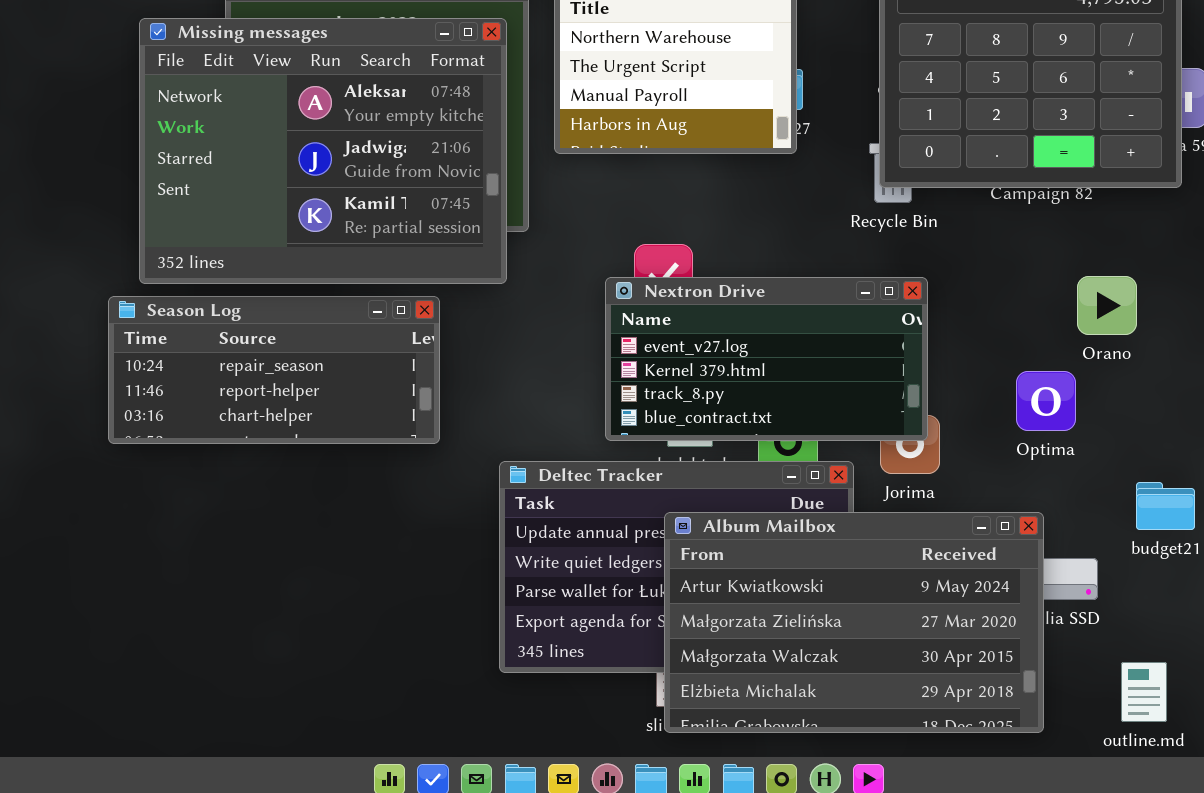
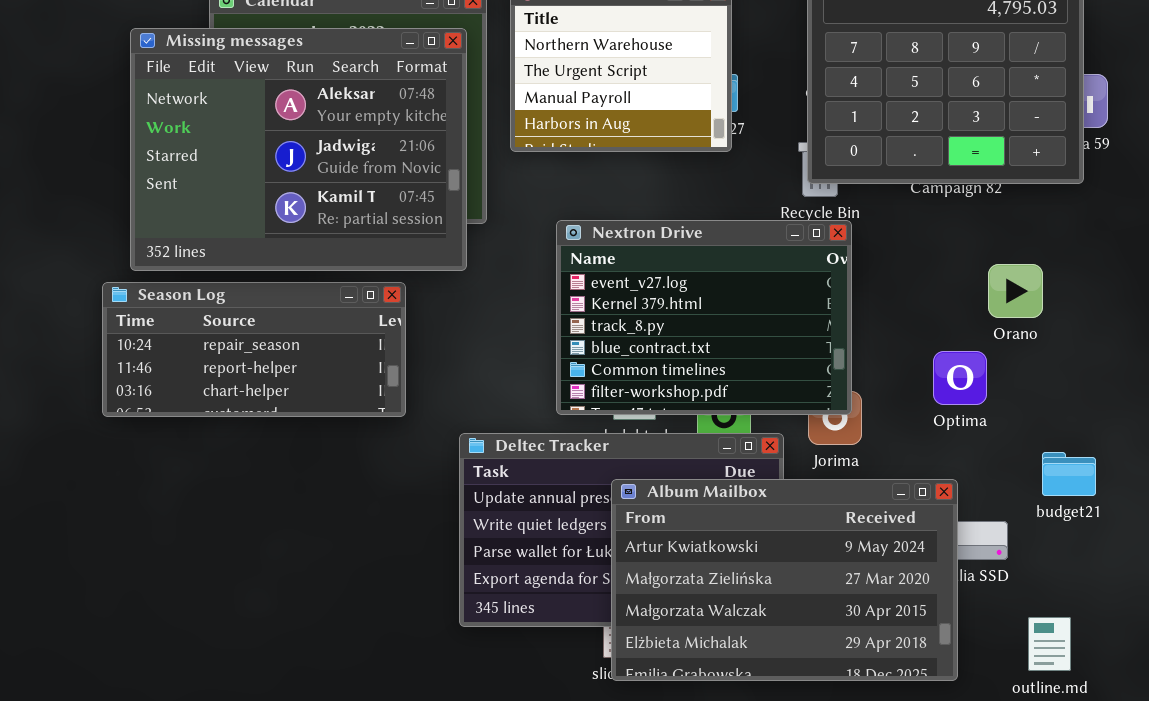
Nextron Drive: [605,277,928,441] -> [556,220,852,415], resized

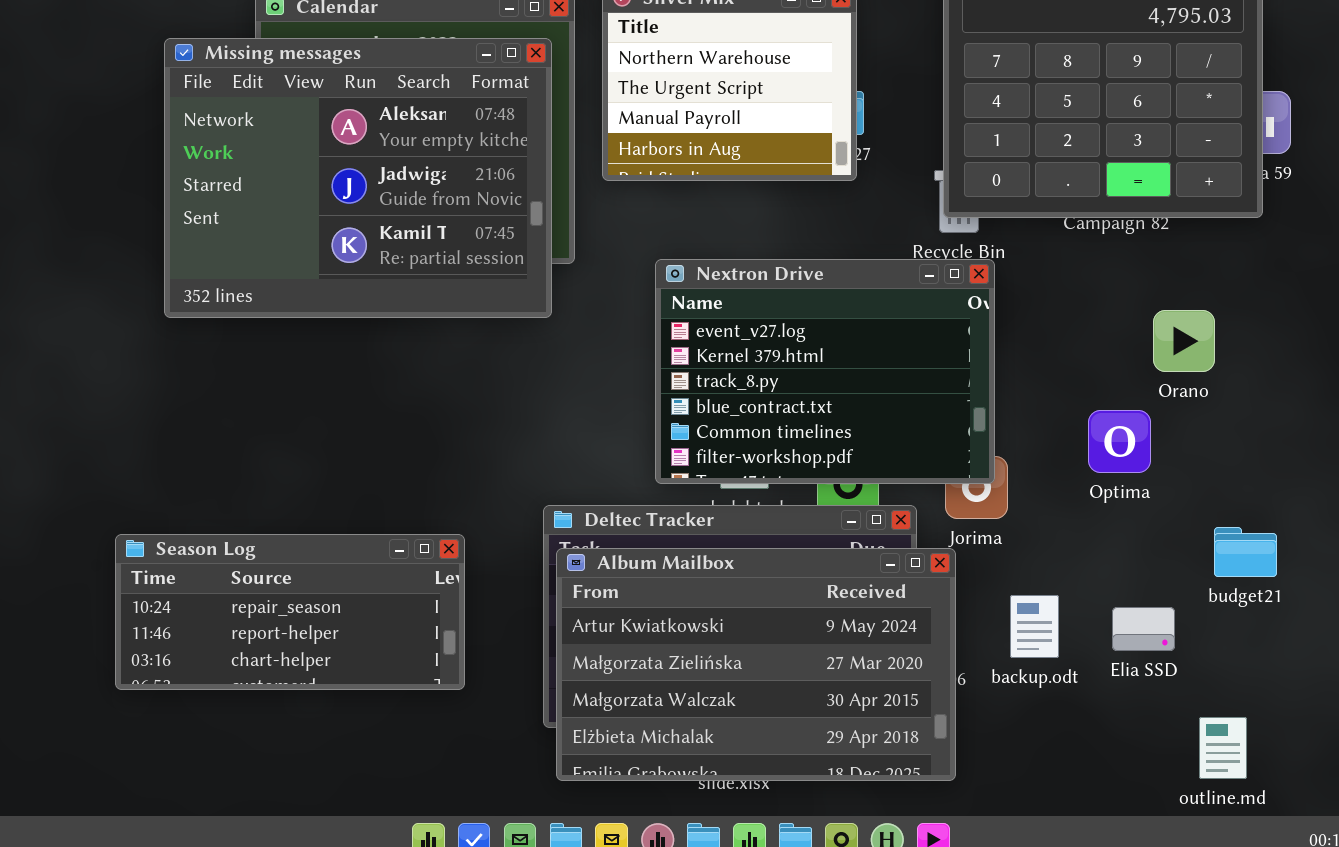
Season Log: [102,282,406,417] -> [115,534,465,690], moved
Album Mailbox: [611,479,958,681] -> [556,548,956,781], moved

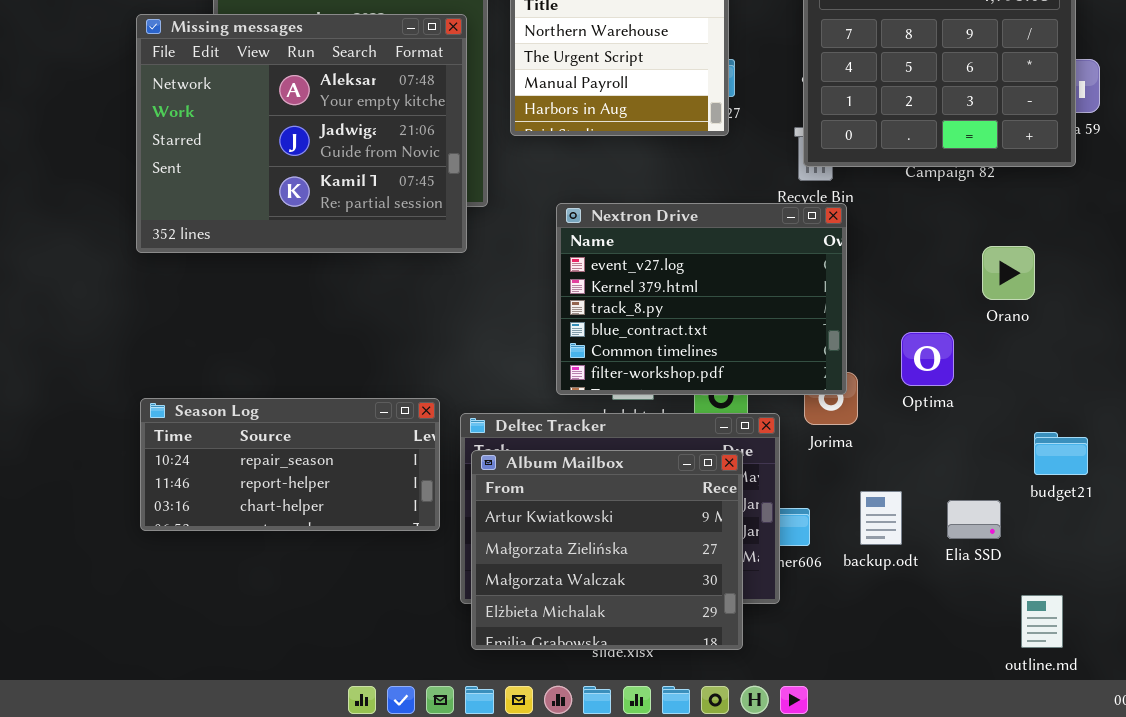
Optima: [1088,410,1151,473] -> [901,332,954,386], moved
Season Log: [115,534,465,690] -> [140,398,440,531], moved
Album Mailbox: [556,548,956,781] -> [471,450,743,650], resized

